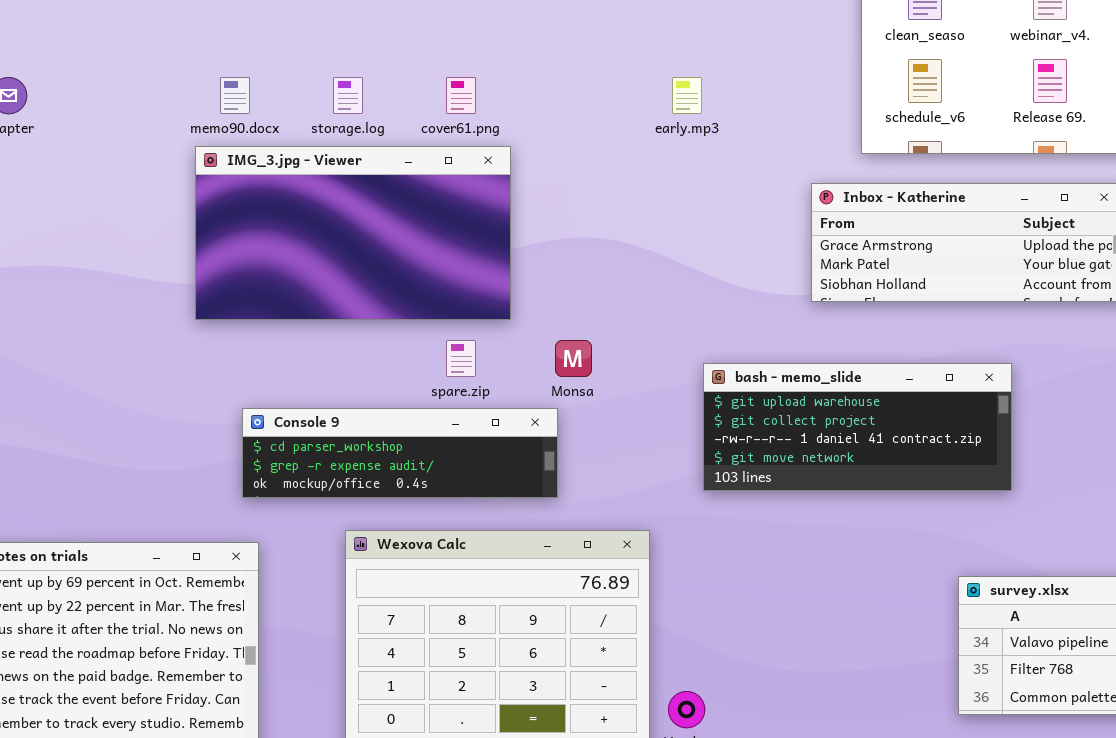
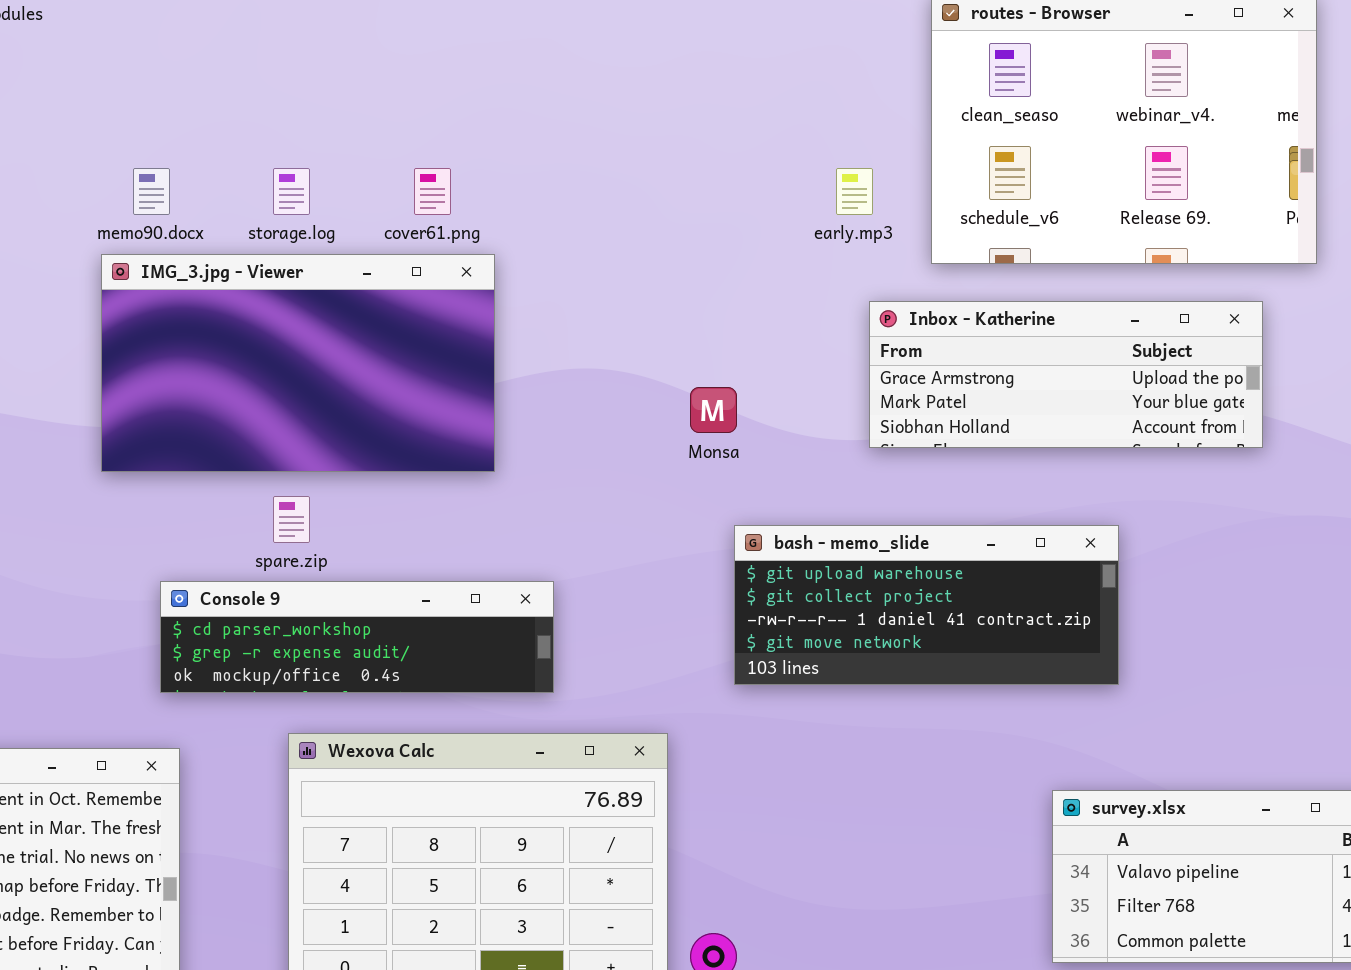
early.mp3: [672,77,702,114] -> [836,168,873,215], moved
spare.zip: [446,340,476,377] -> [273,496,310,543], moved
Monsa: [555,340,592,377] -> [690,387,737,433], moved

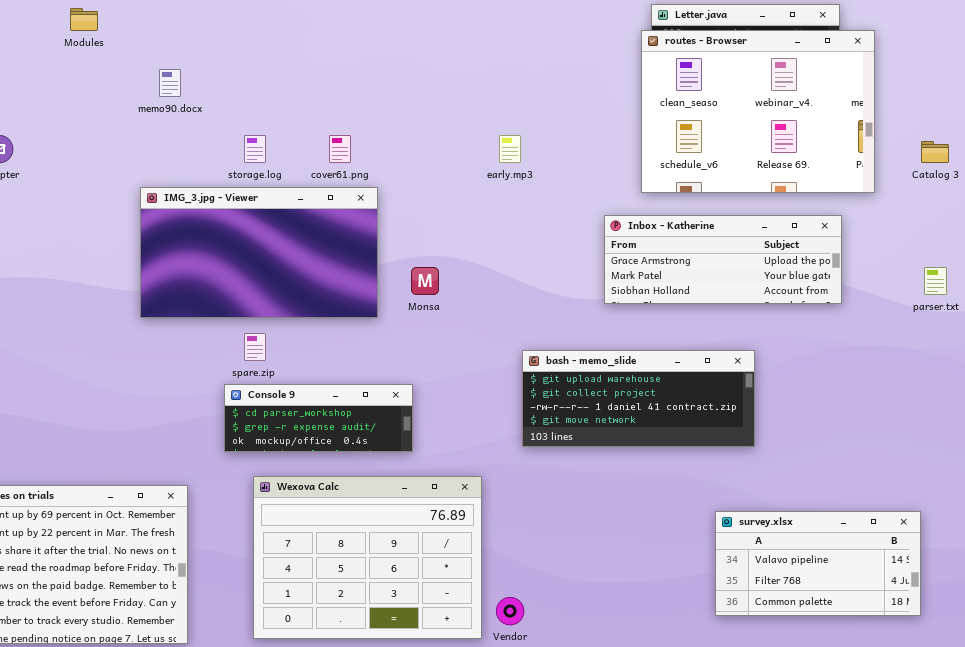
memo90.docx: [133,168,170,215] -> [159,69,181,97], moved
early.mp3: [836,168,873,215] -> [499,135,521,163], moved
Monsa: [690,387,737,433] -> [411,267,439,295], moved
Console 9: [160,581,554,693] -> [224,384,413,452], resized

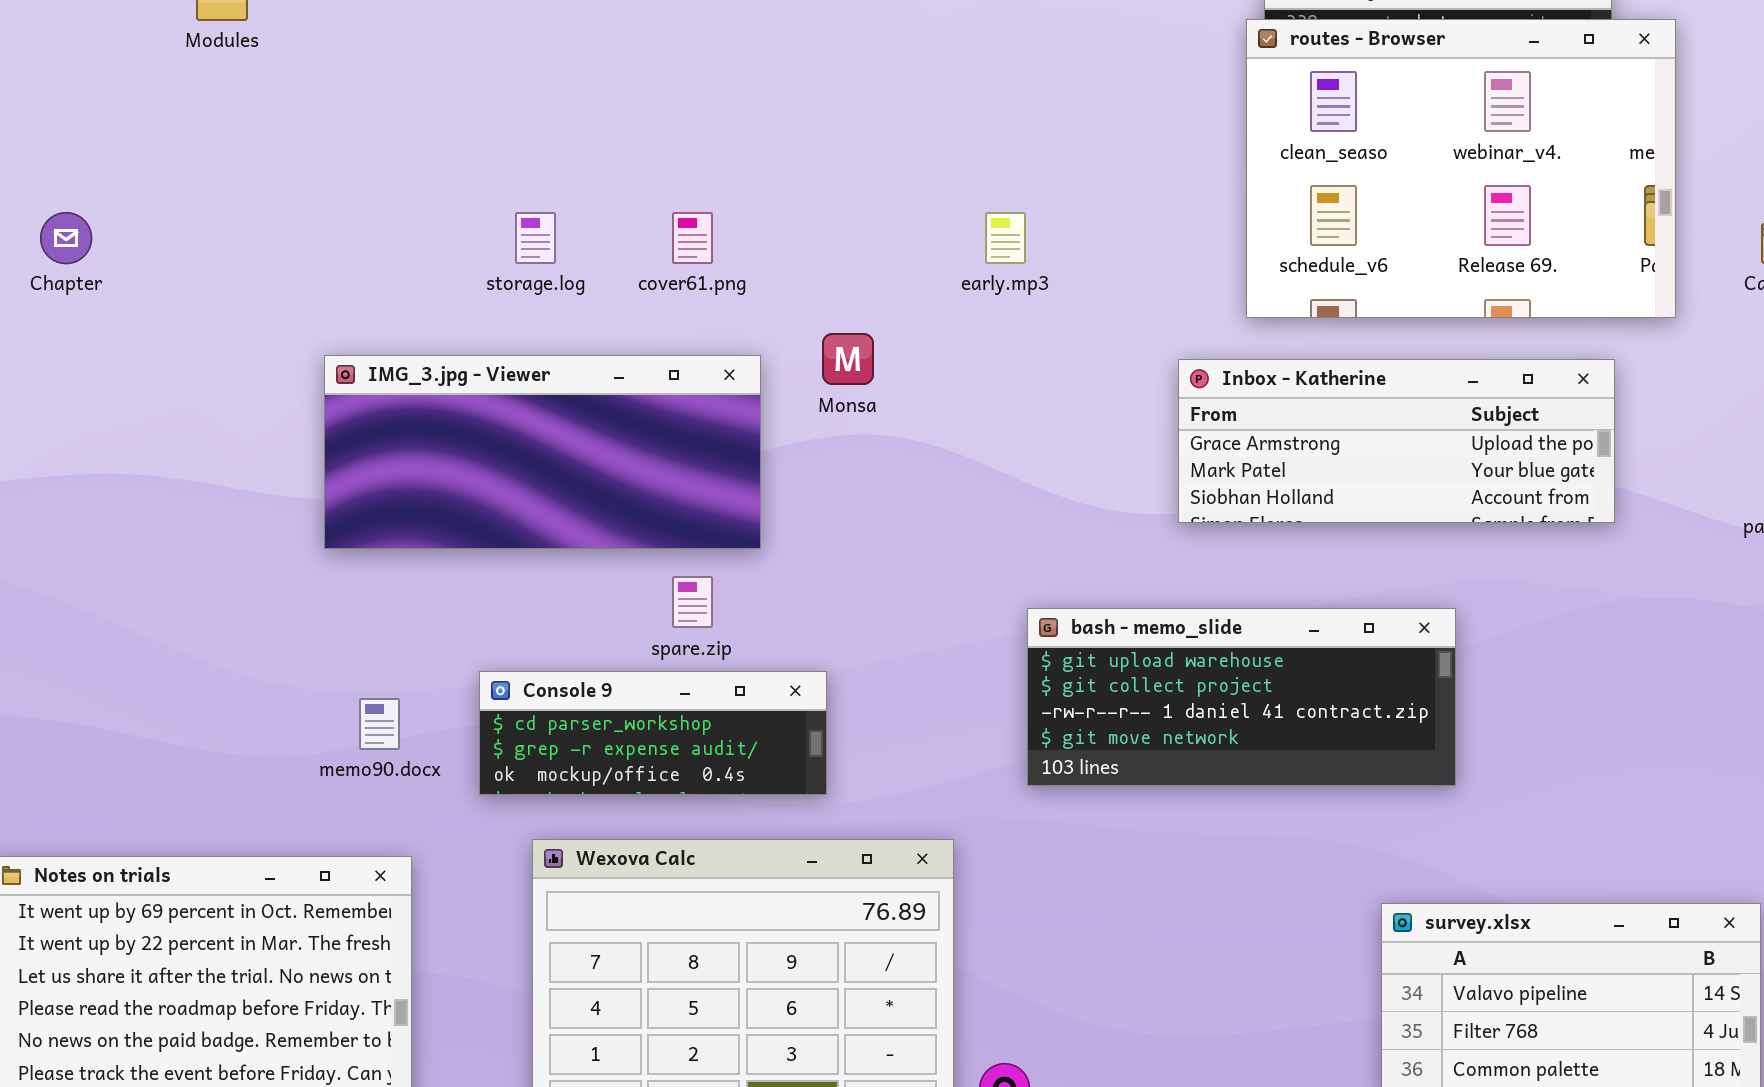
memo90.docx: [159,69,181,97] -> [359,698,400,750], moved
IMG_3.jpg - Viewer: [140,187,378,318] -> [324,355,761,549], resized
Monsa: [411,267,439,295] -> [822,333,874,385], moved
spare.zip: [244,333,266,361] -> [672,576,713,628], moved

